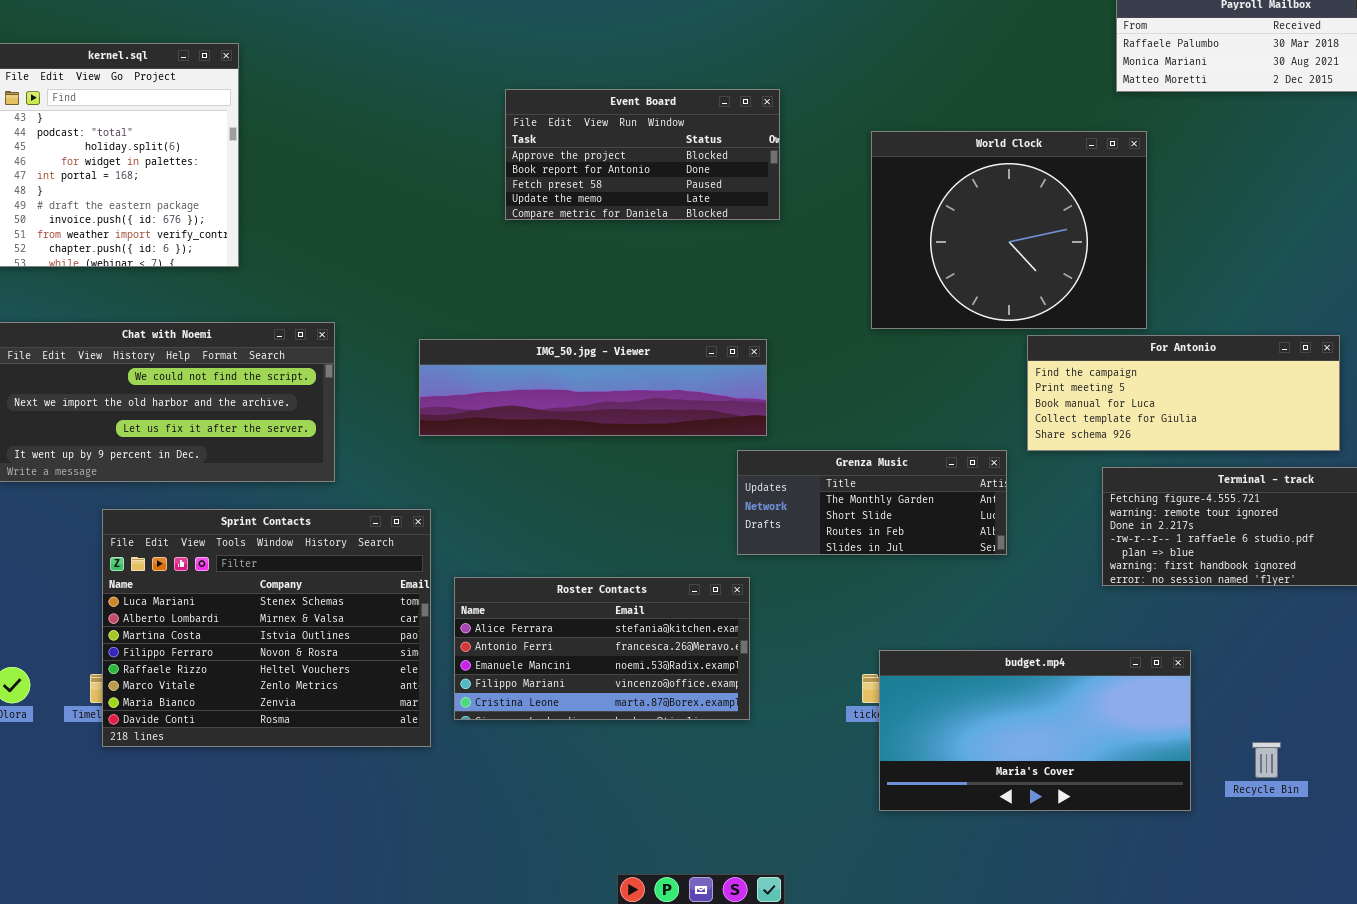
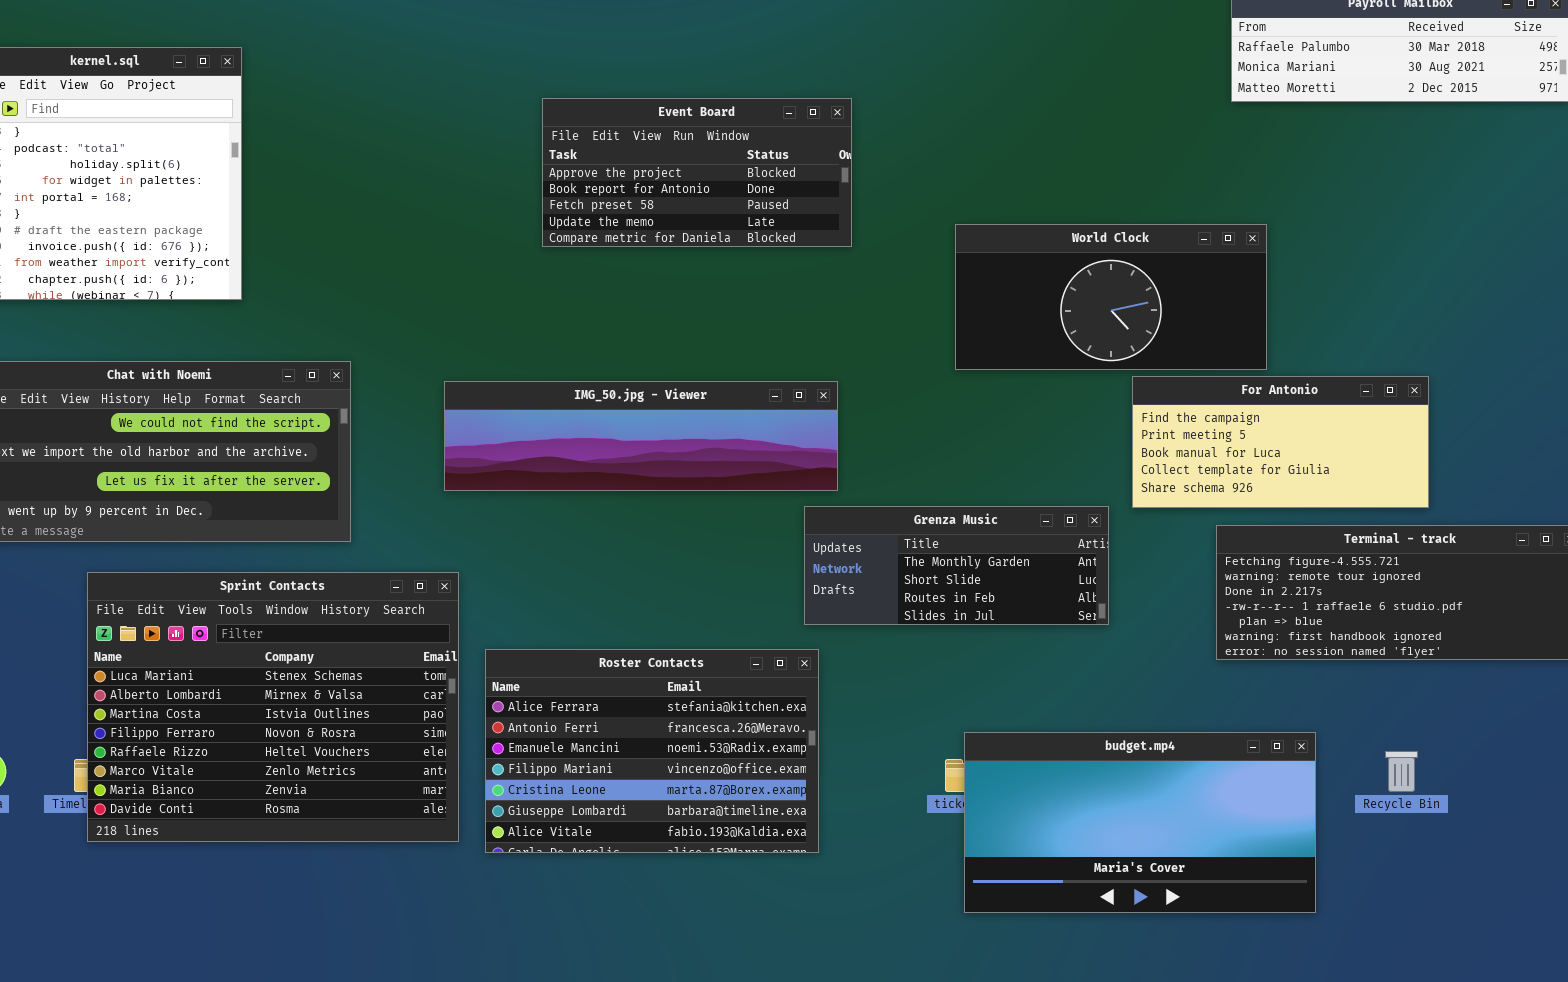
World Clock: [871,131,1147,329] -> [955,224,1267,370], resized
For Antonio: [1027,335,1340,451] -> [1132,376,1429,508], resized
Roster Contacts: [454,577,750,720] -> [485,649,819,853], resized
Recycle Bin: [1252,742,1281,778] -> [1385,751,1418,792], moved

